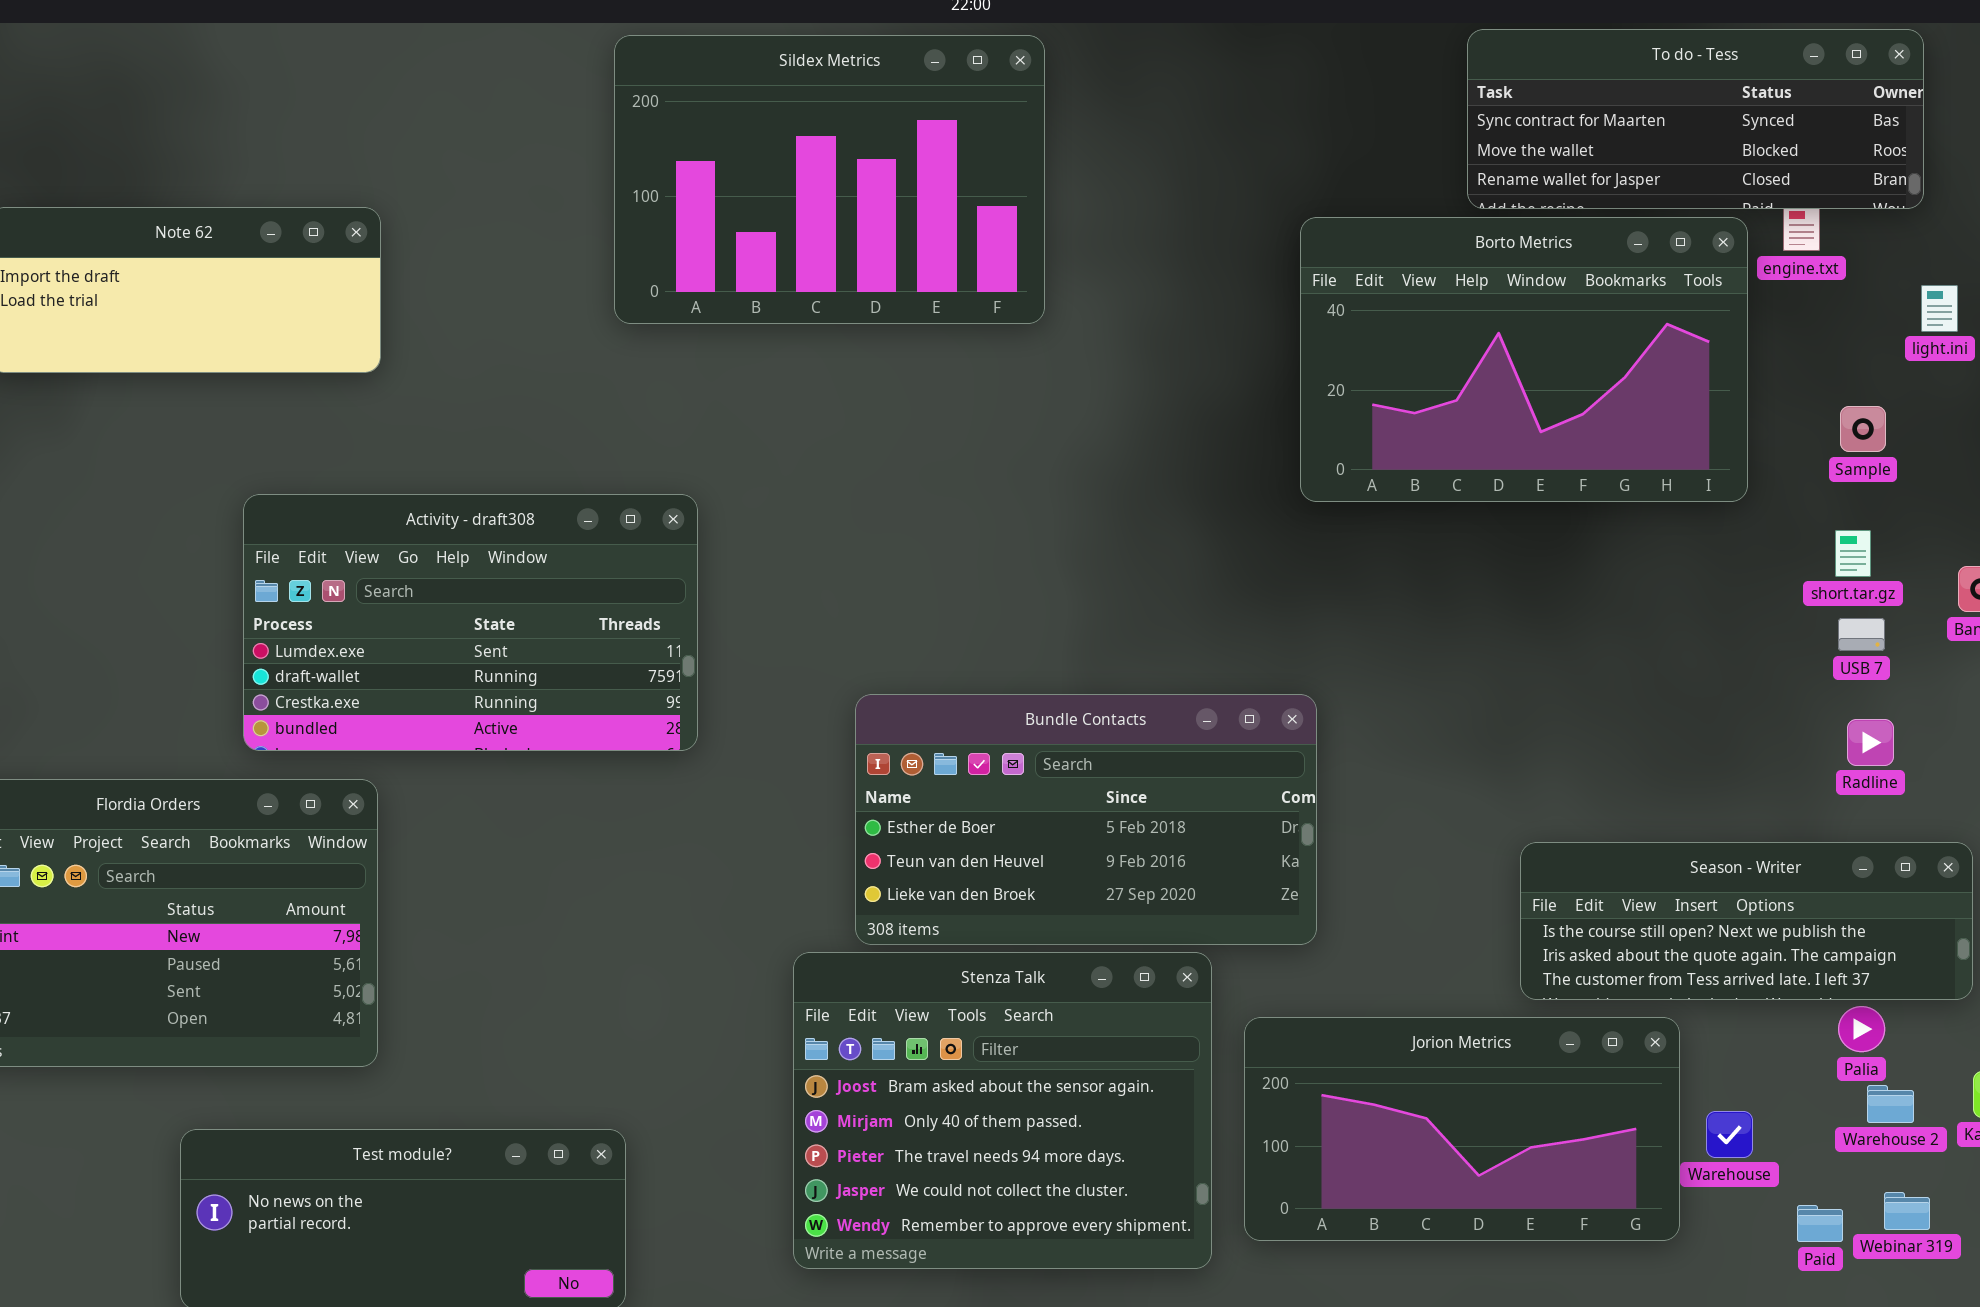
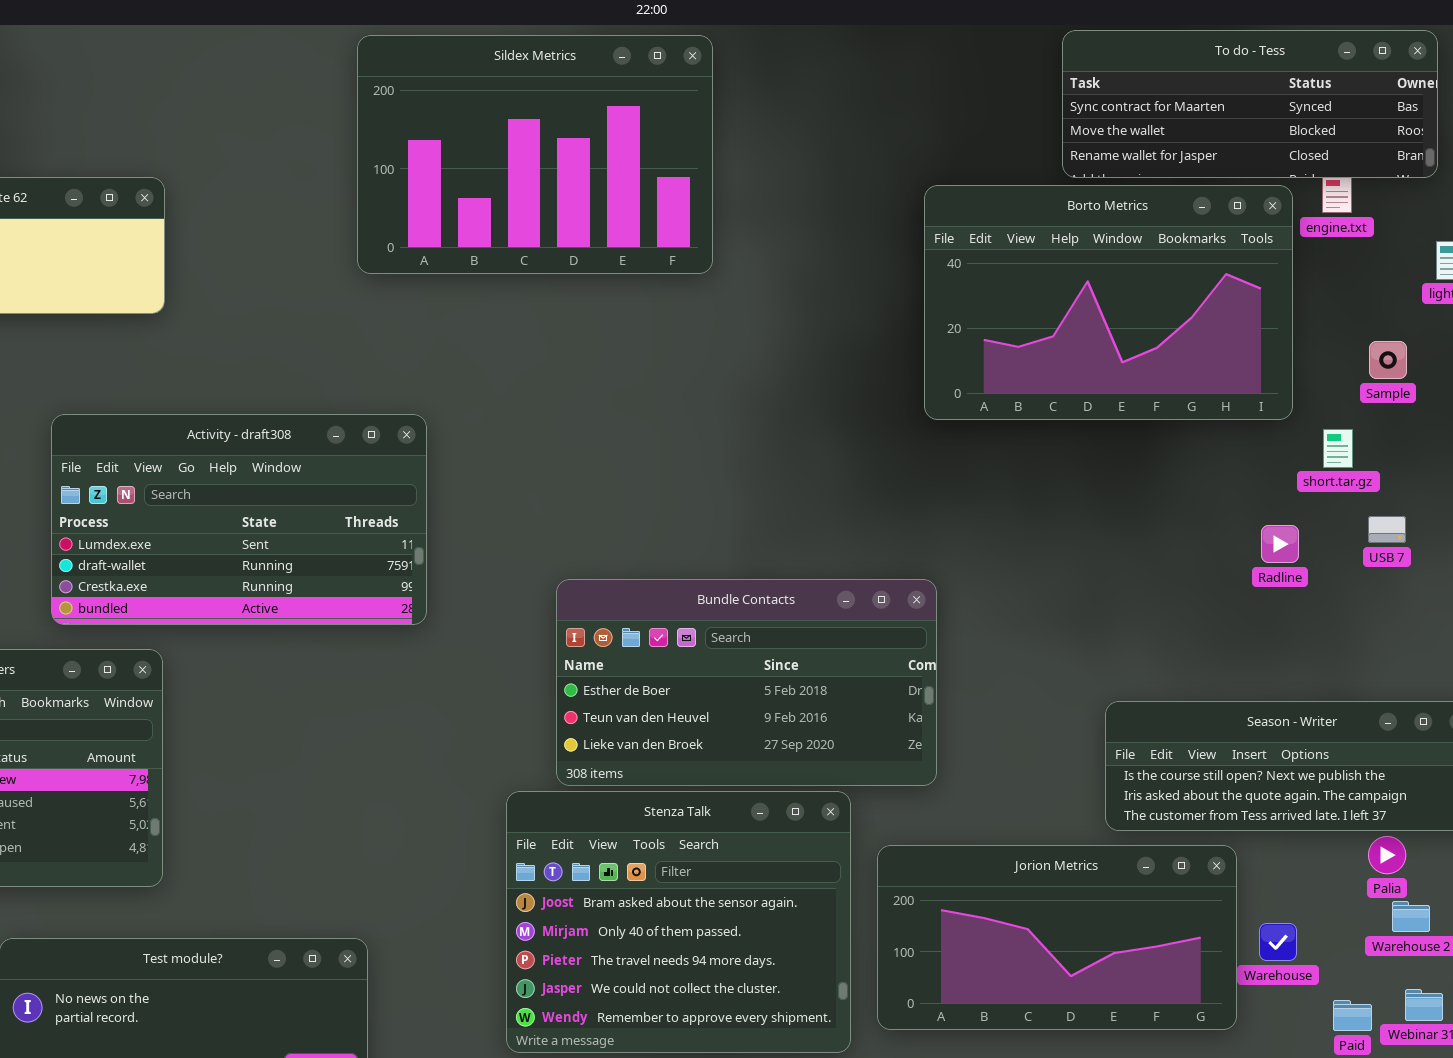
short.tar.gz: [1835,530,1871,577] -> [1323,429,1353,468], moved
Radline: [1847,719,1894,766] -> [1261,525,1299,563], moved

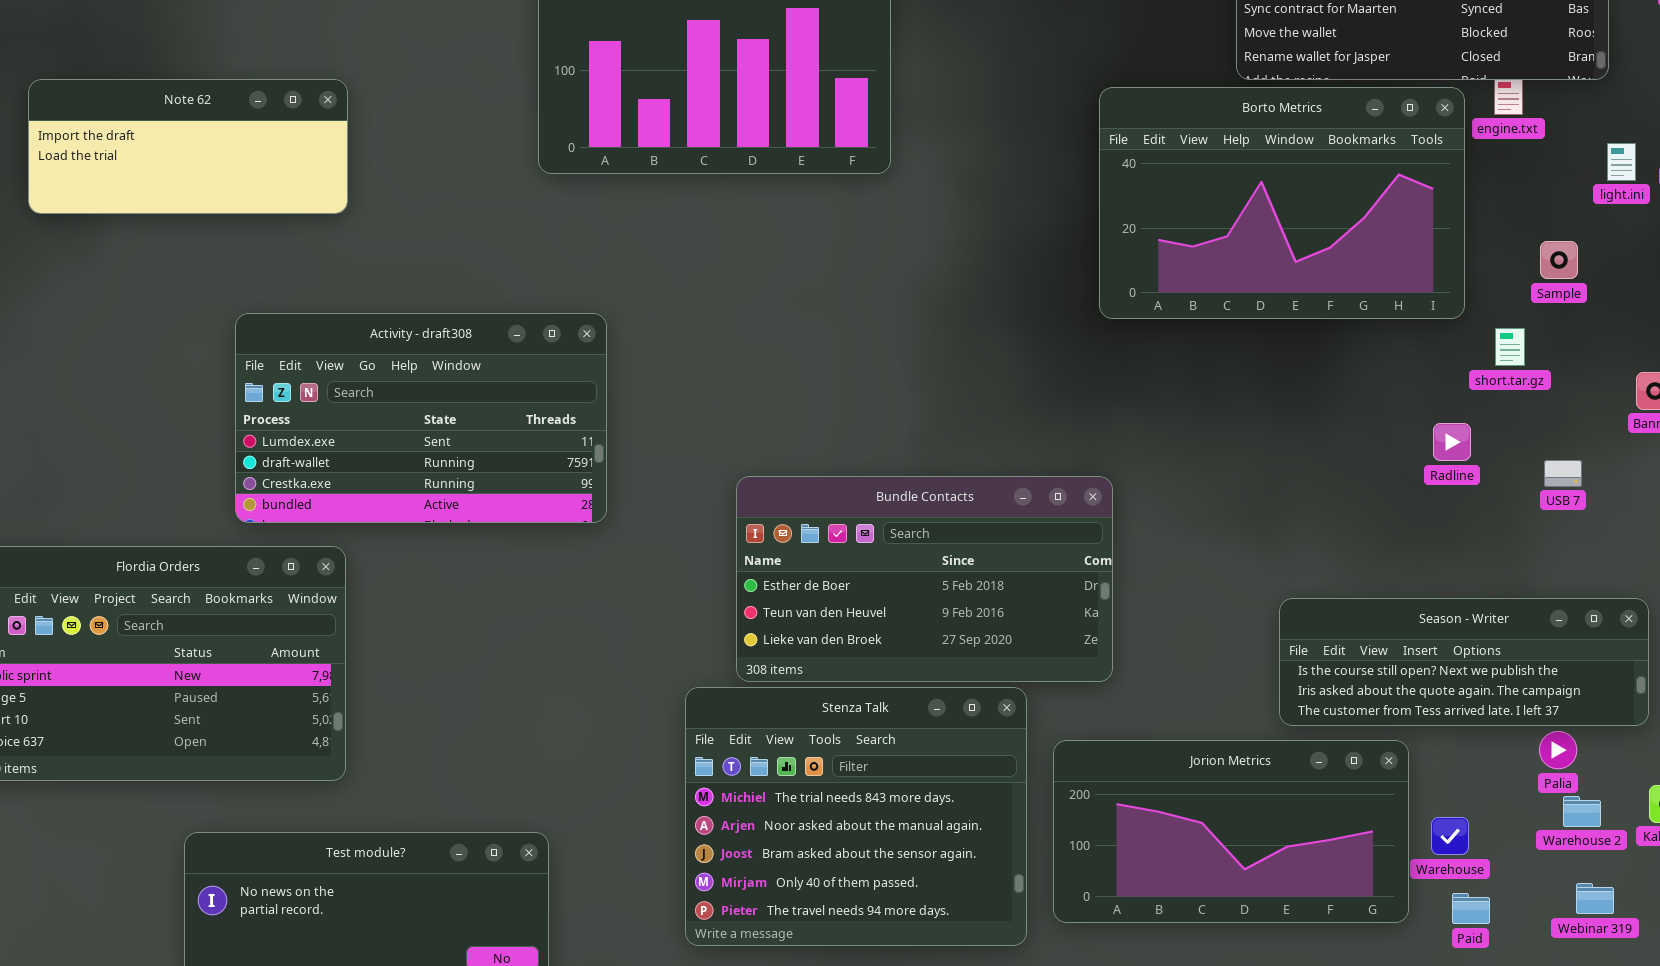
USB 7: [1368,516,1406,543] -> [1544,460,1582,487], moved
Stenza Talk: [506,791,851,1053] -> [685,687,1027,946], scrolled up 2 rows
Paid: [1333,1000,1372,1031] -> [1452,893,1490,924], moved

